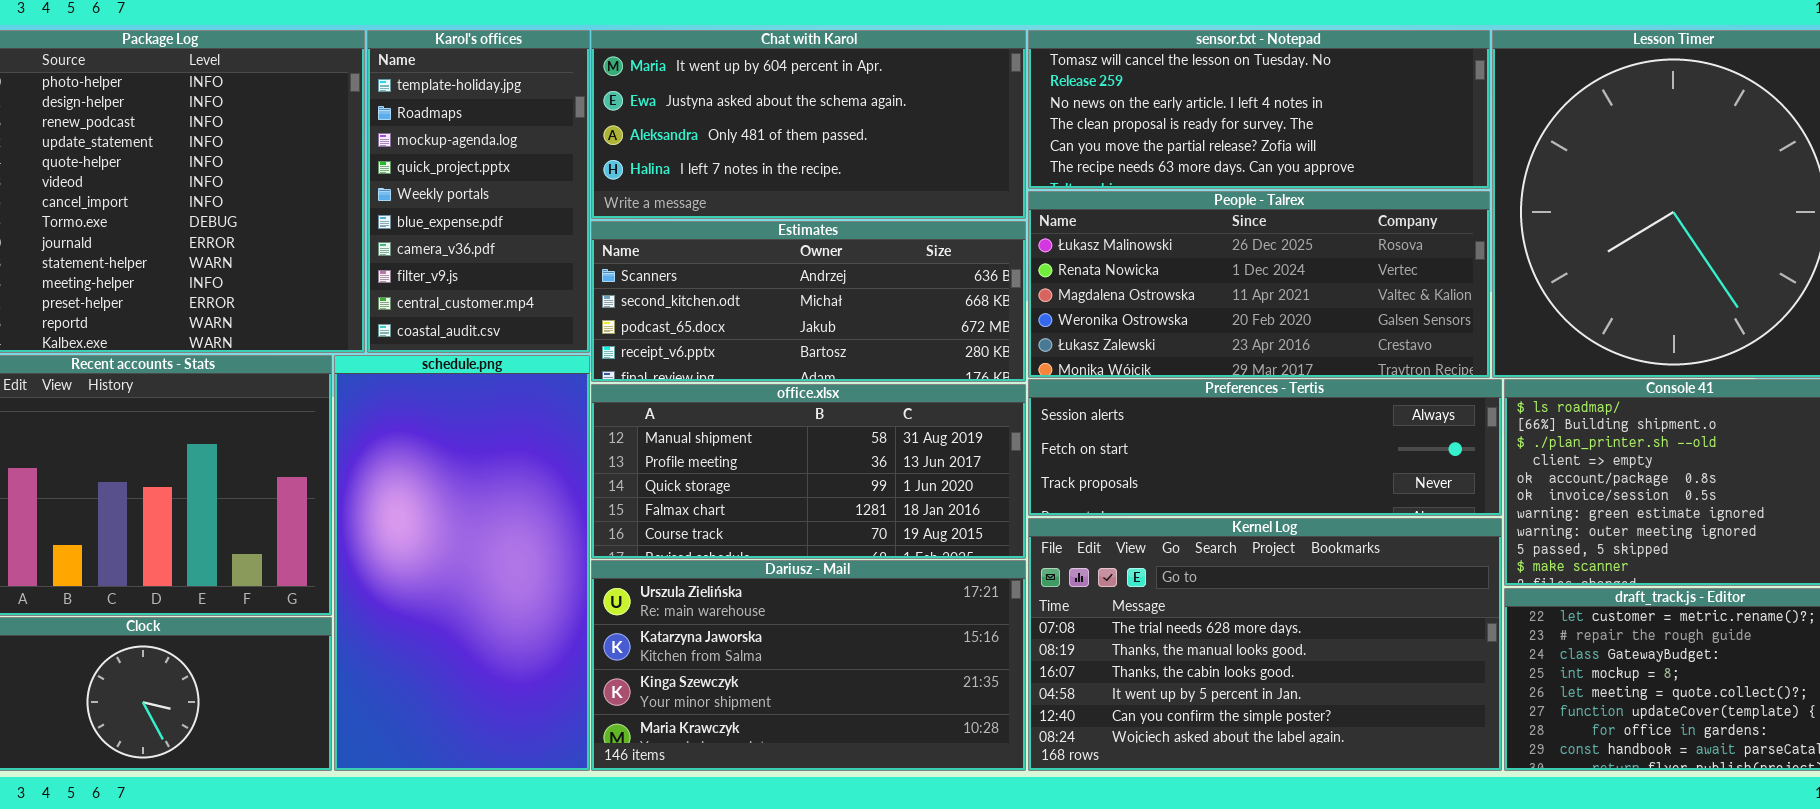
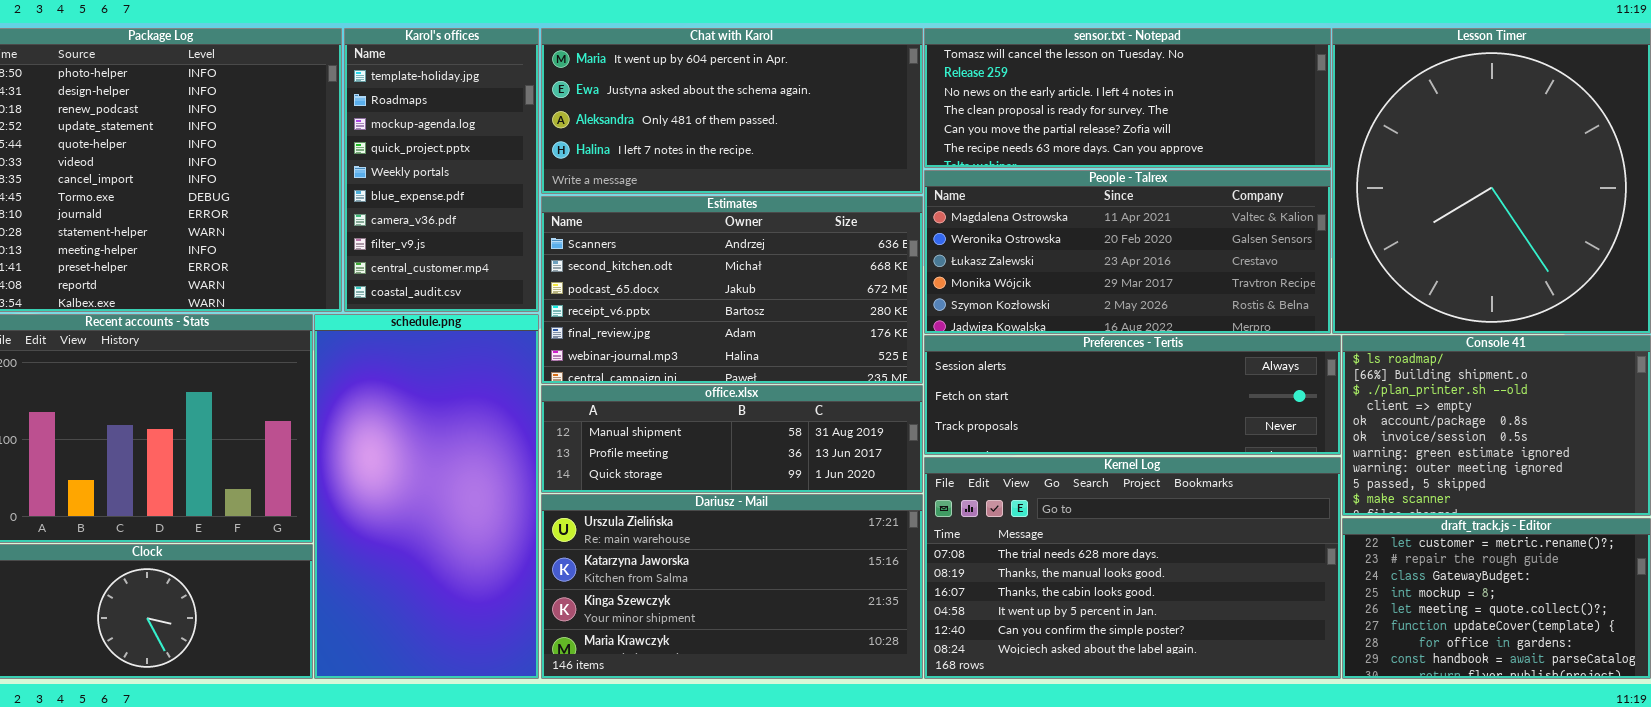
People - Talrex: [1028,191,1490,378] -> [924,170,1331,334], scrolled down 2 rows
Estimates: [591,221,1026,382] -> [541,196,923,384], resized
office.xlsx: [591,384,1026,559] -> [541,385,923,493], resized

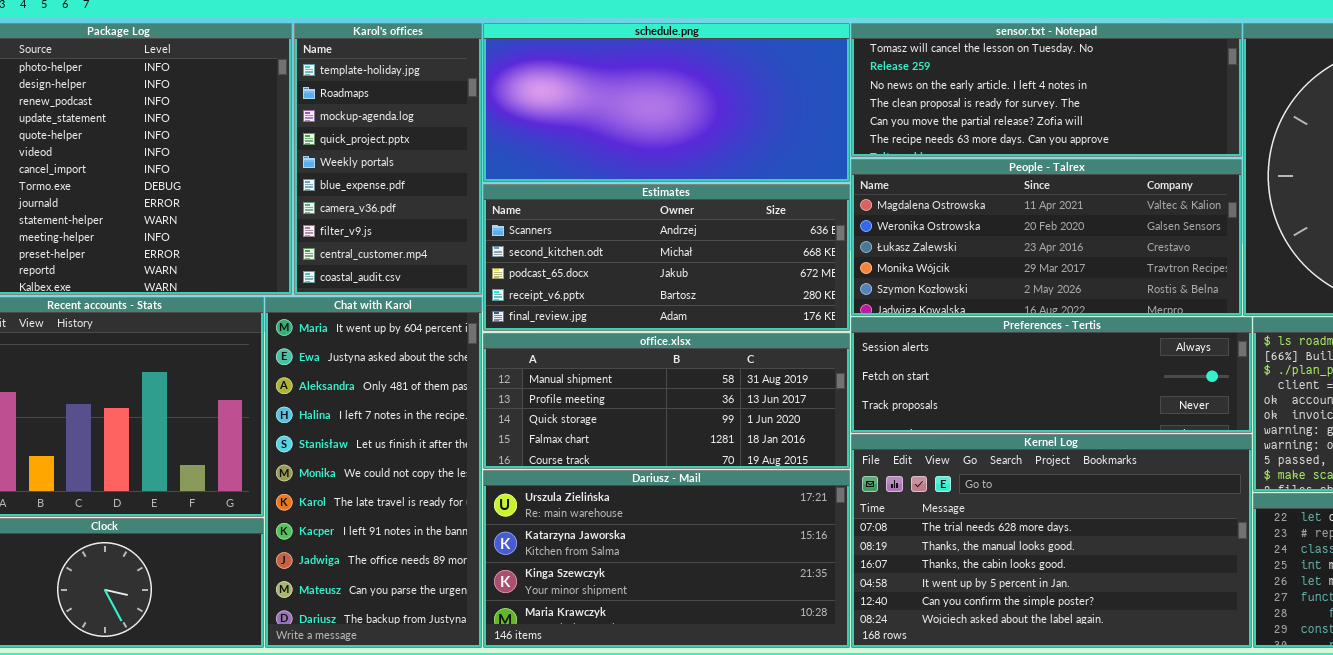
Chat with Karol: [541,28,923,194] -> [265,297,482,648], moved, resized
Estimates: [541,196,923,384] -> [483,184,850,331], resized
schedule.png: [314,314,539,679] -> [483,23,850,182], moved, resized
office.xlsx: [541,385,923,493] -> [483,333,850,469], resized

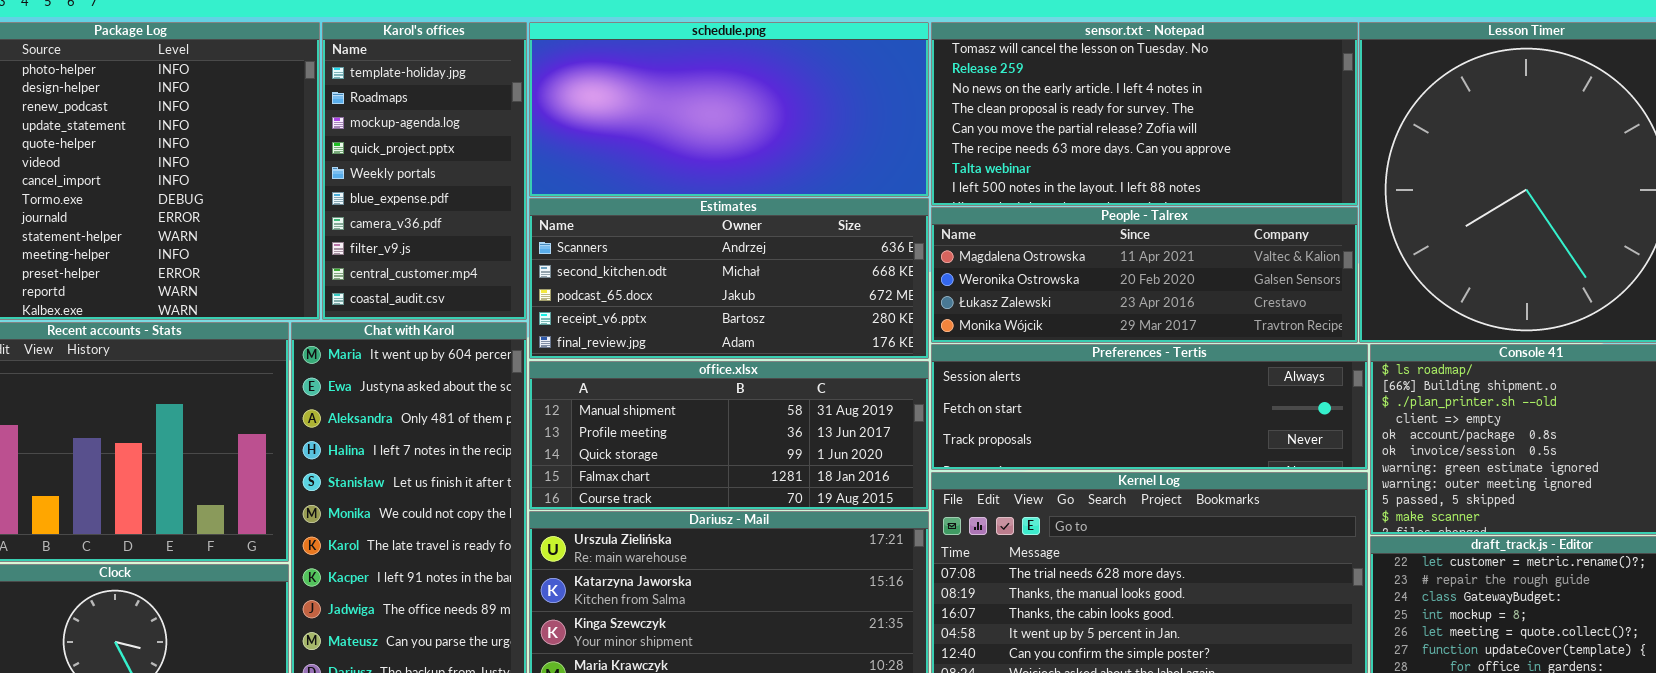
sensor.txt - Notepad: [851,23,1242,157] -> [931,22,1358,206], resized
People - Talrex: [851,159,1242,316] -> [931,207,1358,343], resized

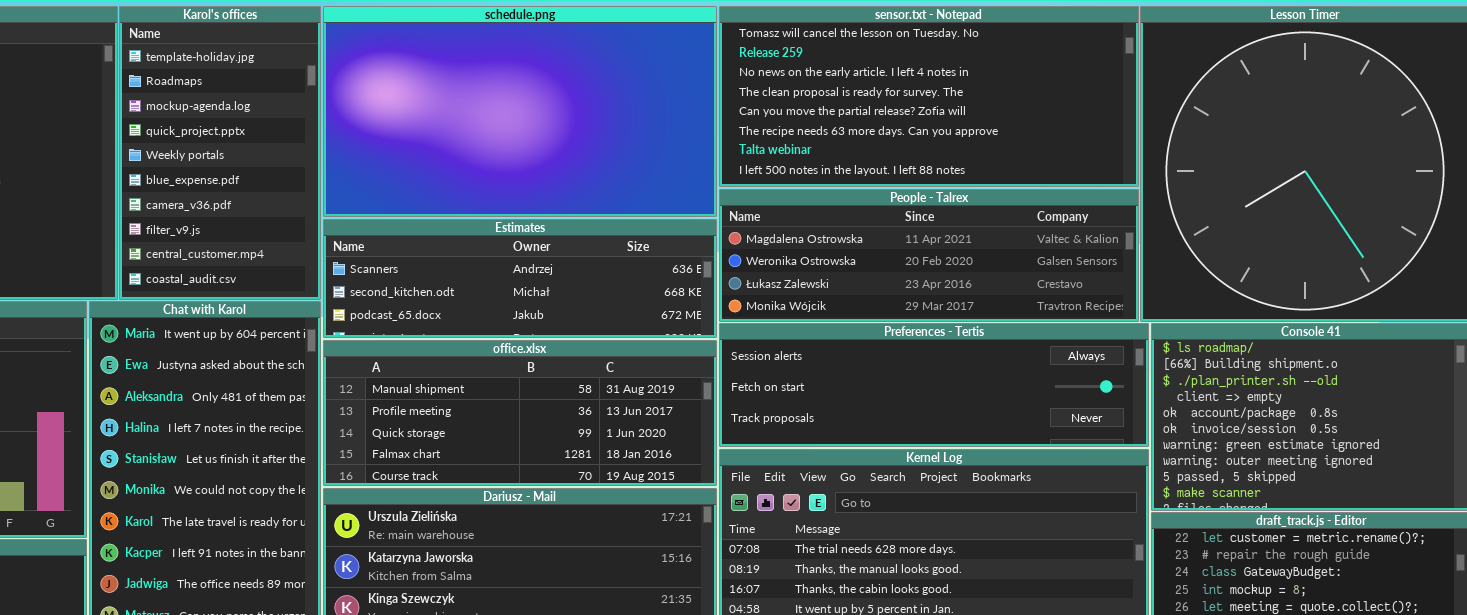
schedule.png: [529,22,929,197] -> [323,6,717,217], resized
Estimates: [529,198,929,359] -> [323,219,717,338], resized

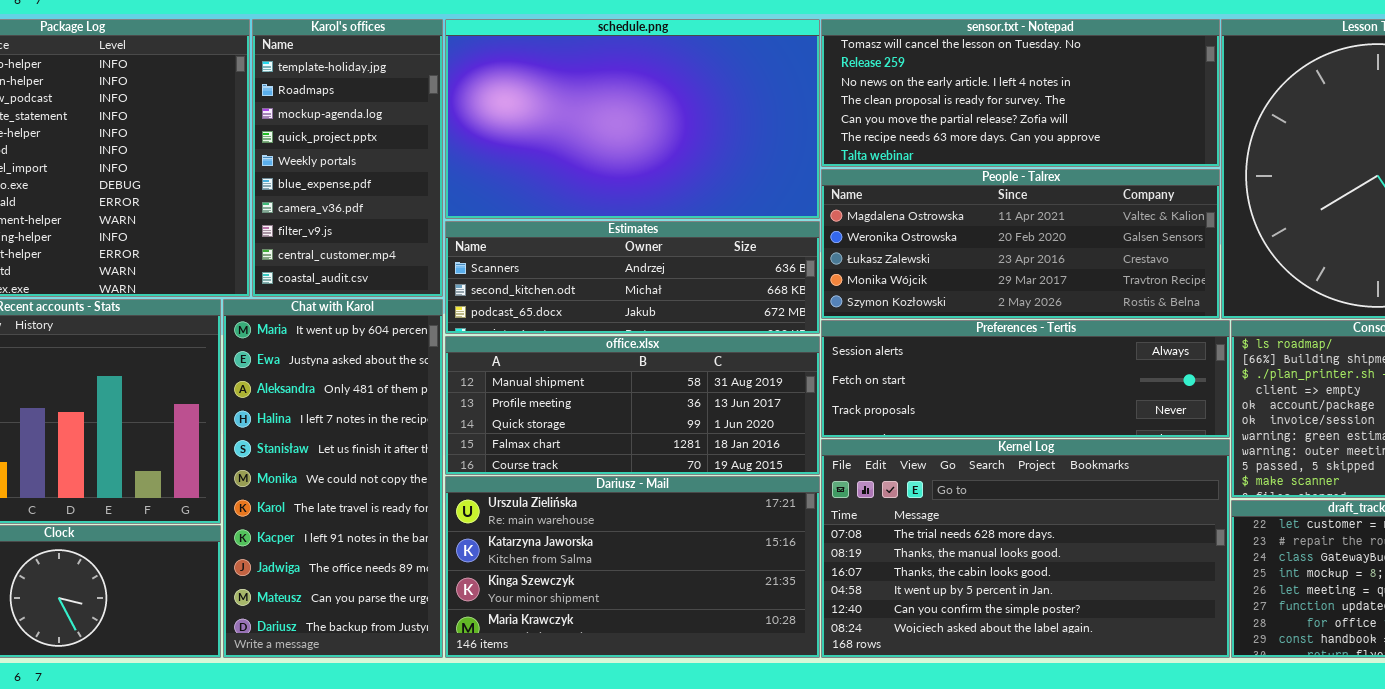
sensor.txt - Notepad: [719,6,1139,187] -> [821,19,1220,167], resized
People - Talrex: [719,189,1139,322] -> [821,169,1220,319], resized

